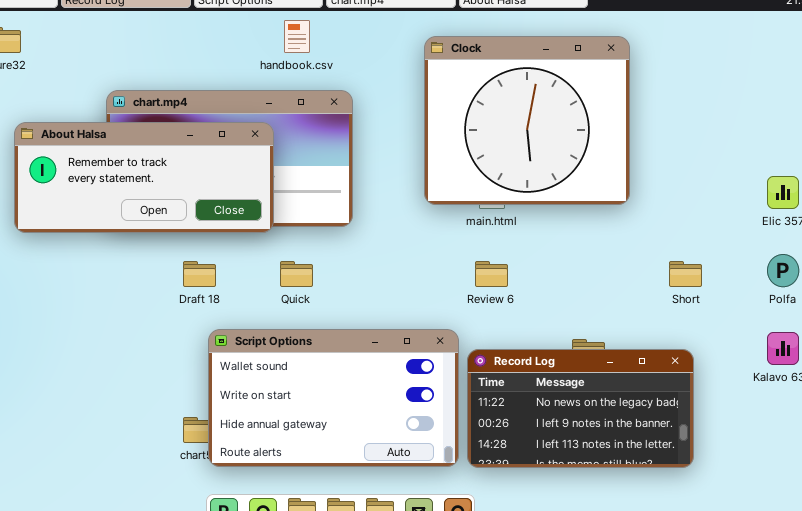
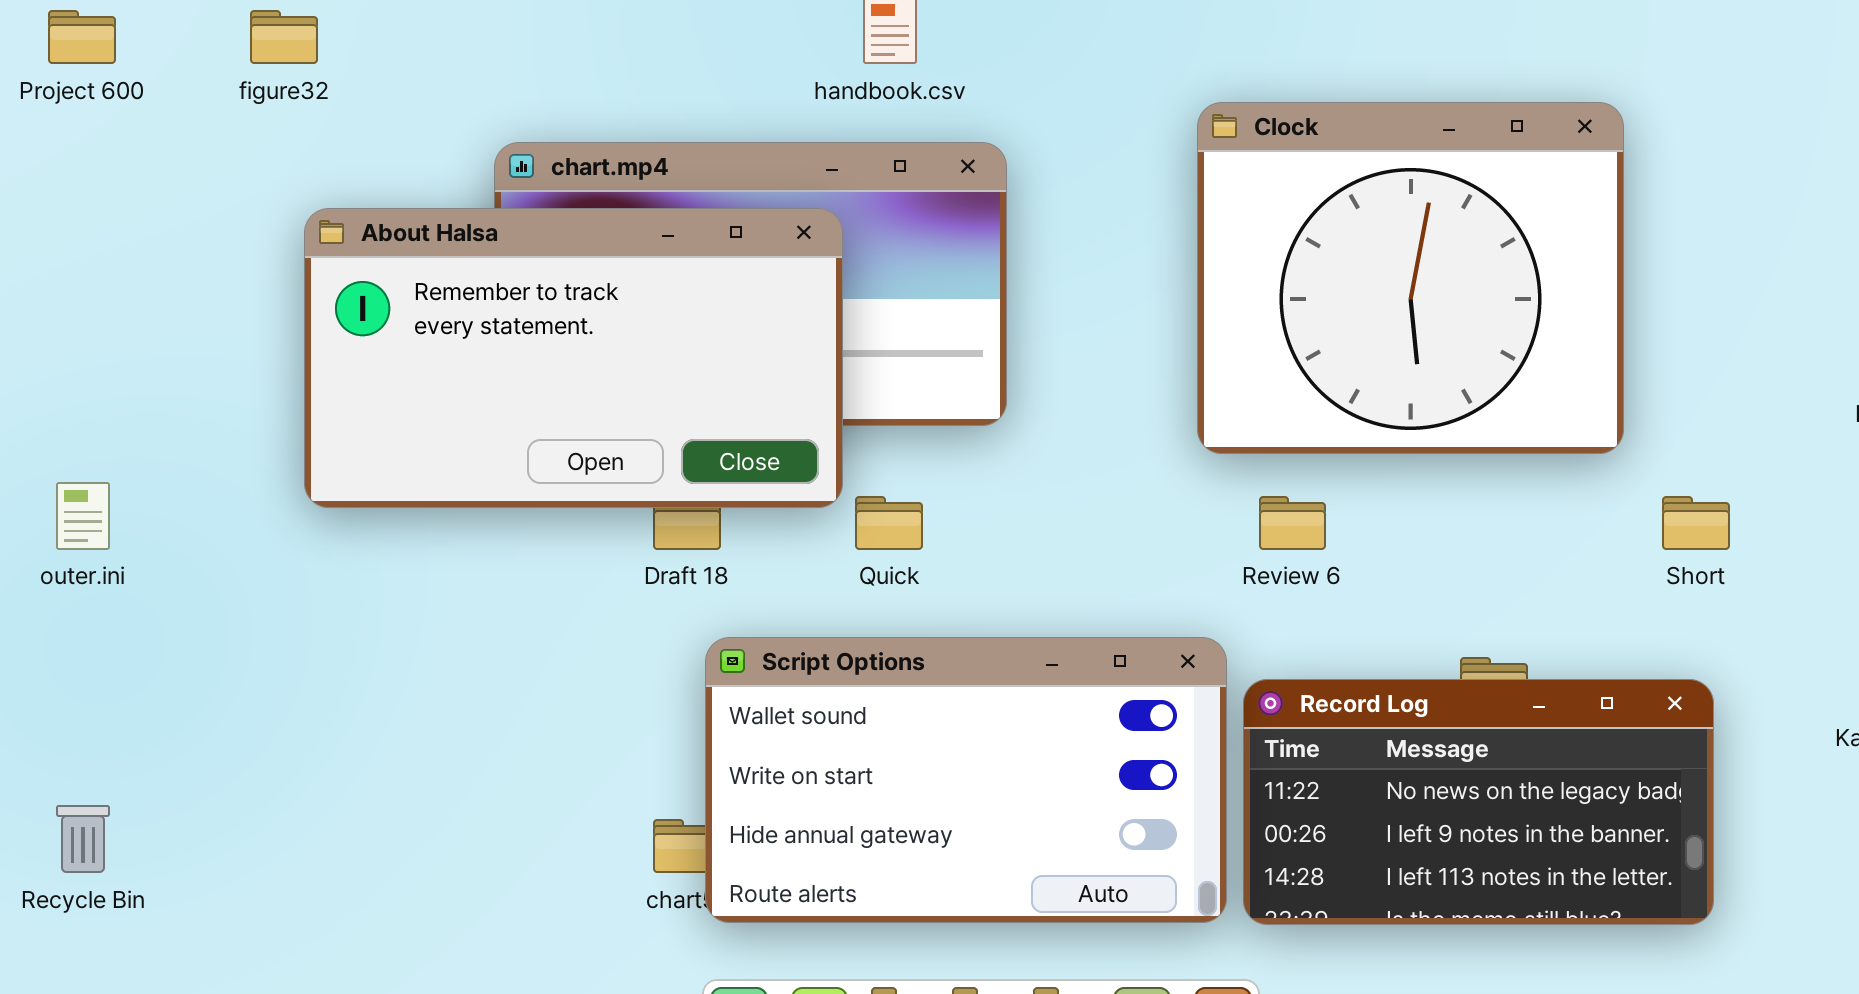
Clock: [424,36,630,205] -> [1197,102,1624,454], moved
About Halsa: [14,122,274,233] -> [304,208,843,508], resized

